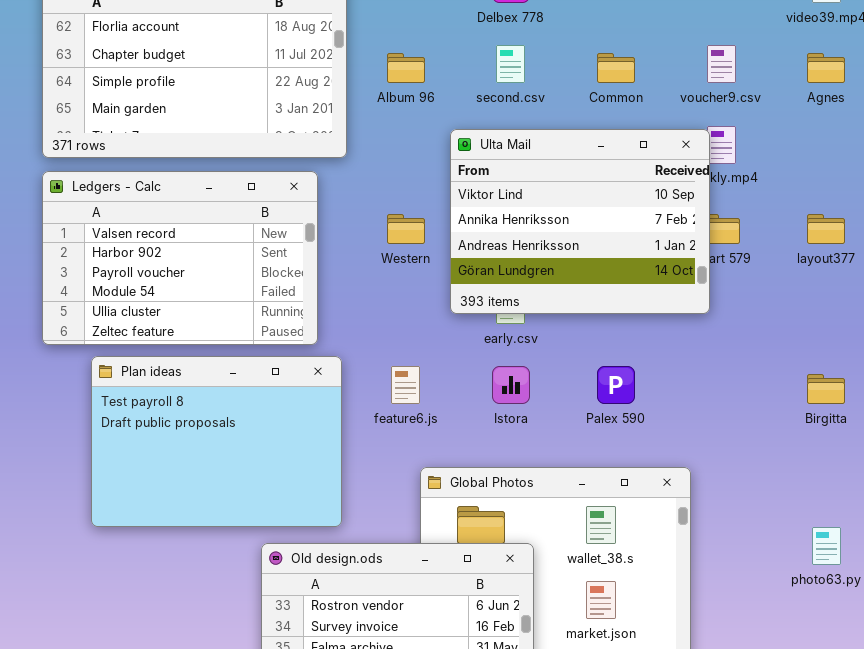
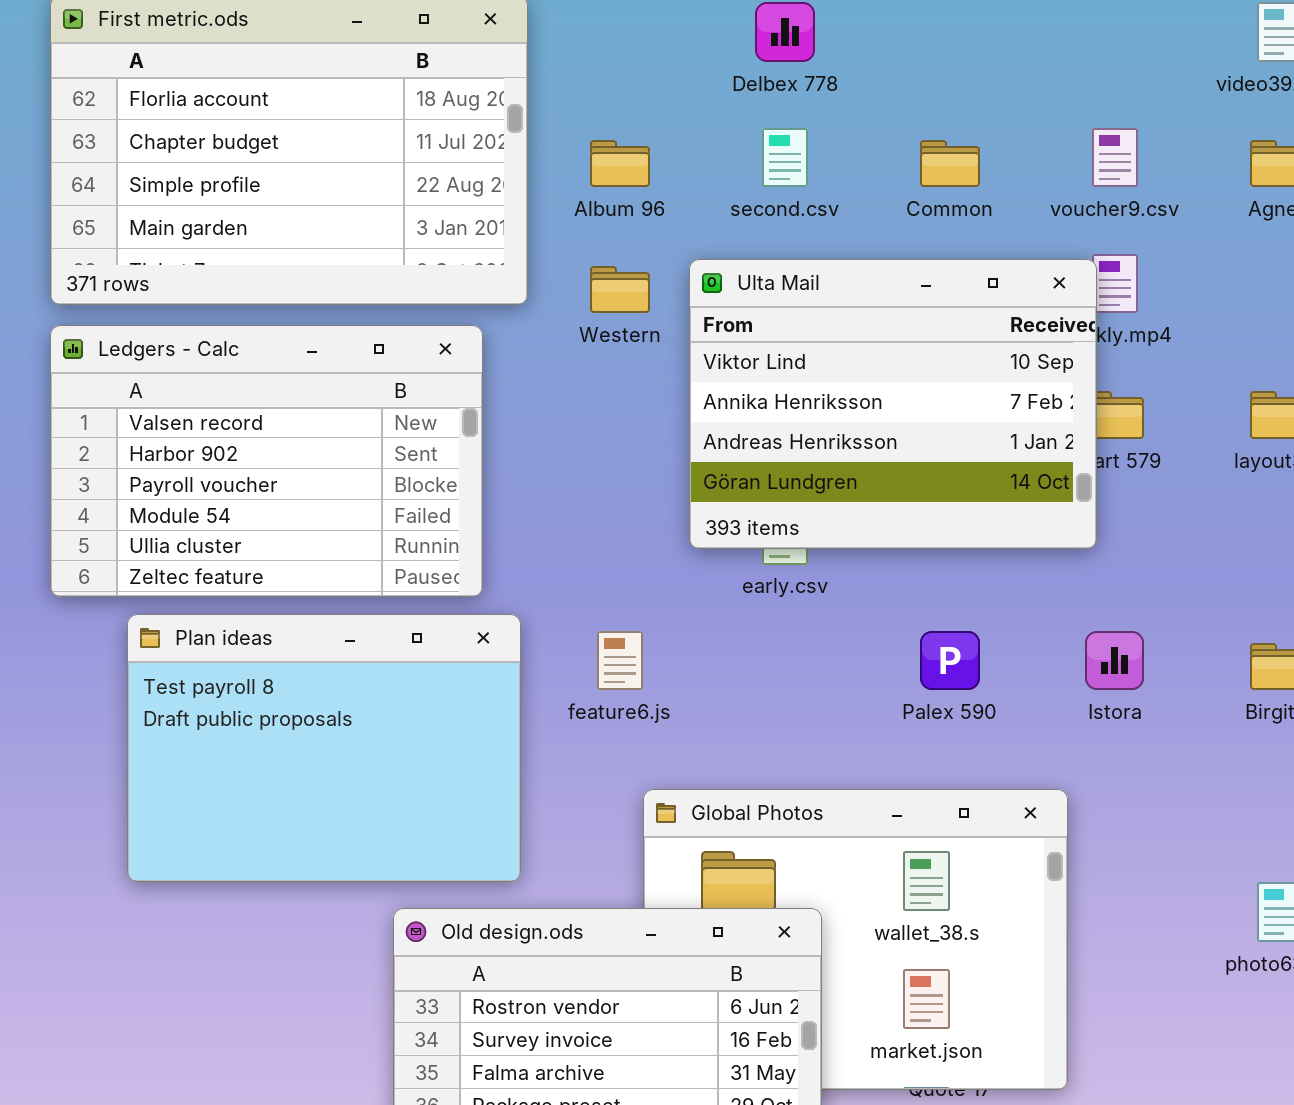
Western: [387,214,425,244] -> [590,266,650,313], moved
Istora: [492,366,530,404] -> [1085,631,1144,690], moved

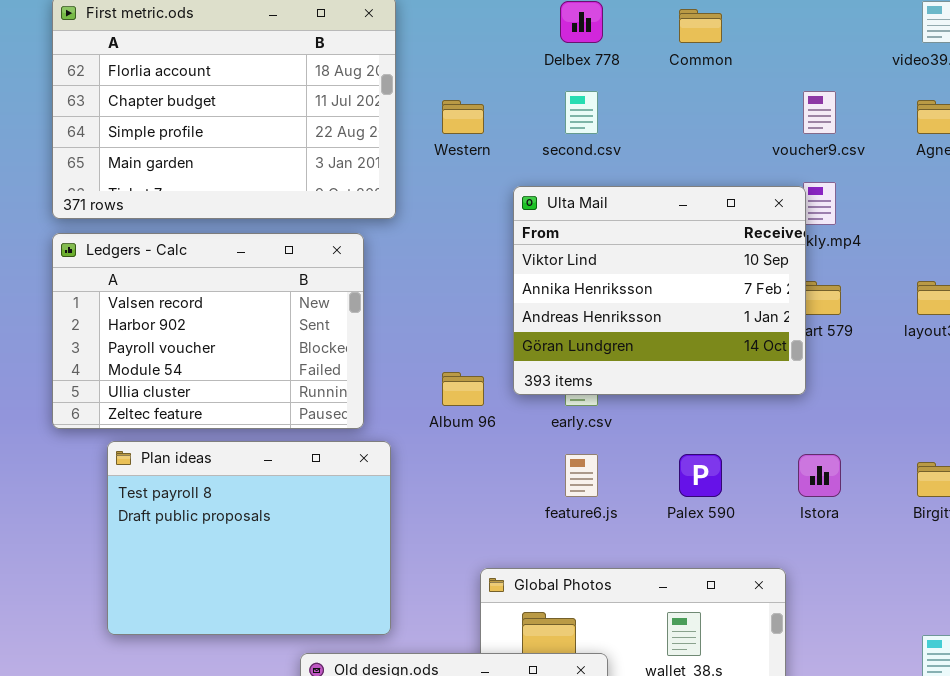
Album 96: [590,140,650,187] -> [442,372,484,406], moved
Common: [920,140,980,187] -> [679,9,722,43], moved
Western: [590,266,650,313] -> [442,100,484,134], moved
feature6.js: [597,631,643,690] -> [565,454,598,497], moved

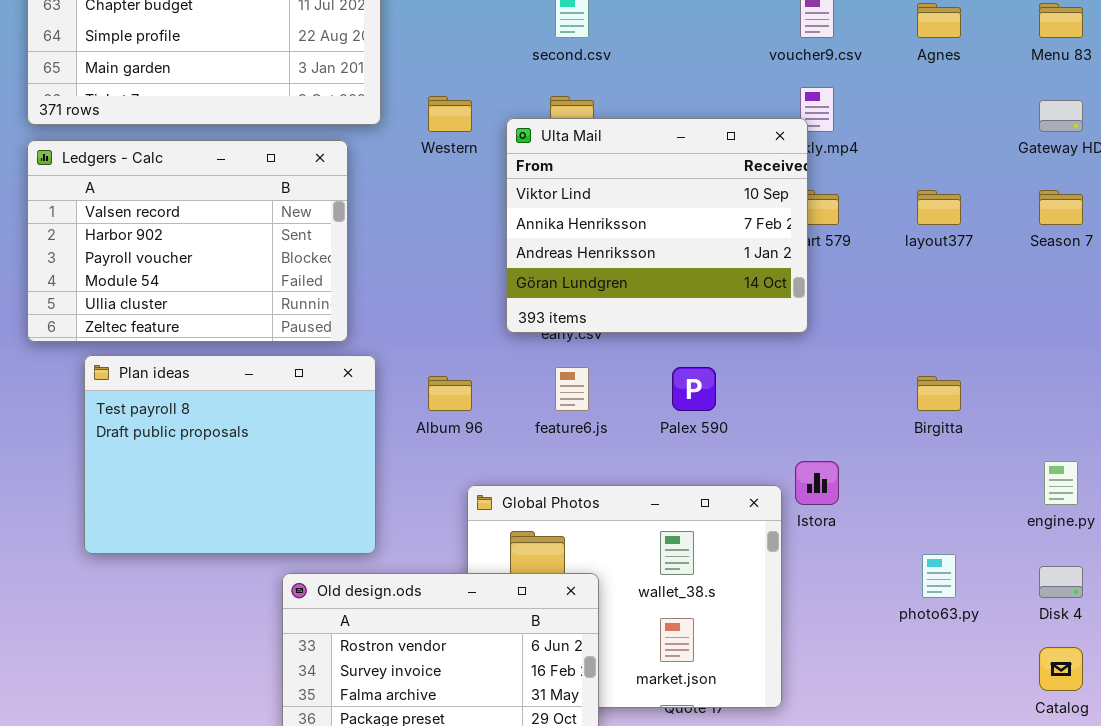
Western: [442,100,484,134] -> [428,96,472,132], moved
Ulta Mail: [513,186,806,395] -> [506,118,808,333], moved
Album 96: [442,372,484,406] -> [428,376,472,411], moved
Istora: [798,454,841,497] -> [795,461,839,505], moved

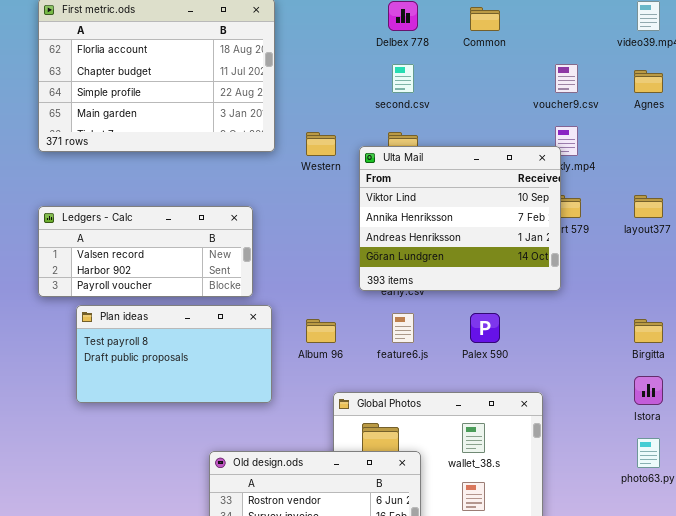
Ledgers - Calc: [27,140,348,342] -> [38,206,253,297], resized
Plan ideas: [84,355,376,554] -> [76,305,272,403], resized
Istora: [795,461,839,505] -> [634,376,663,405], moved

